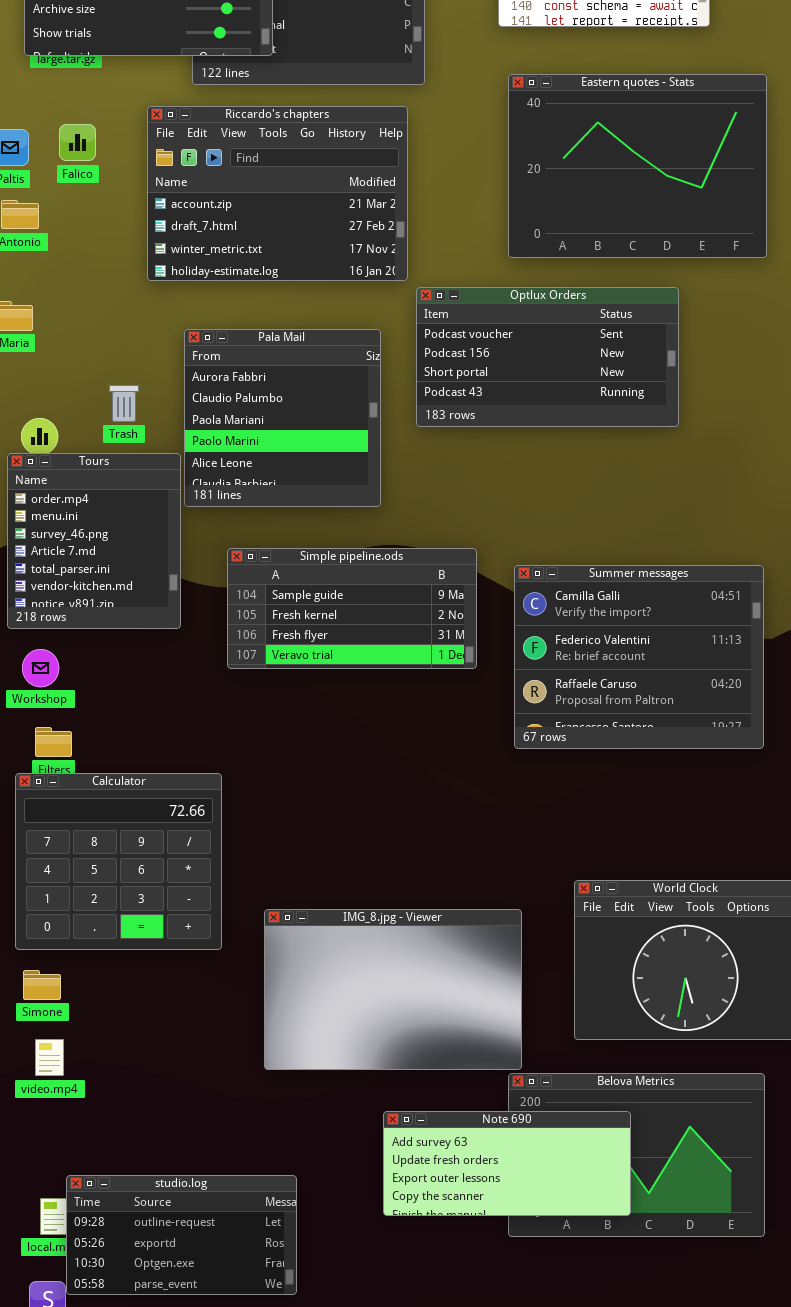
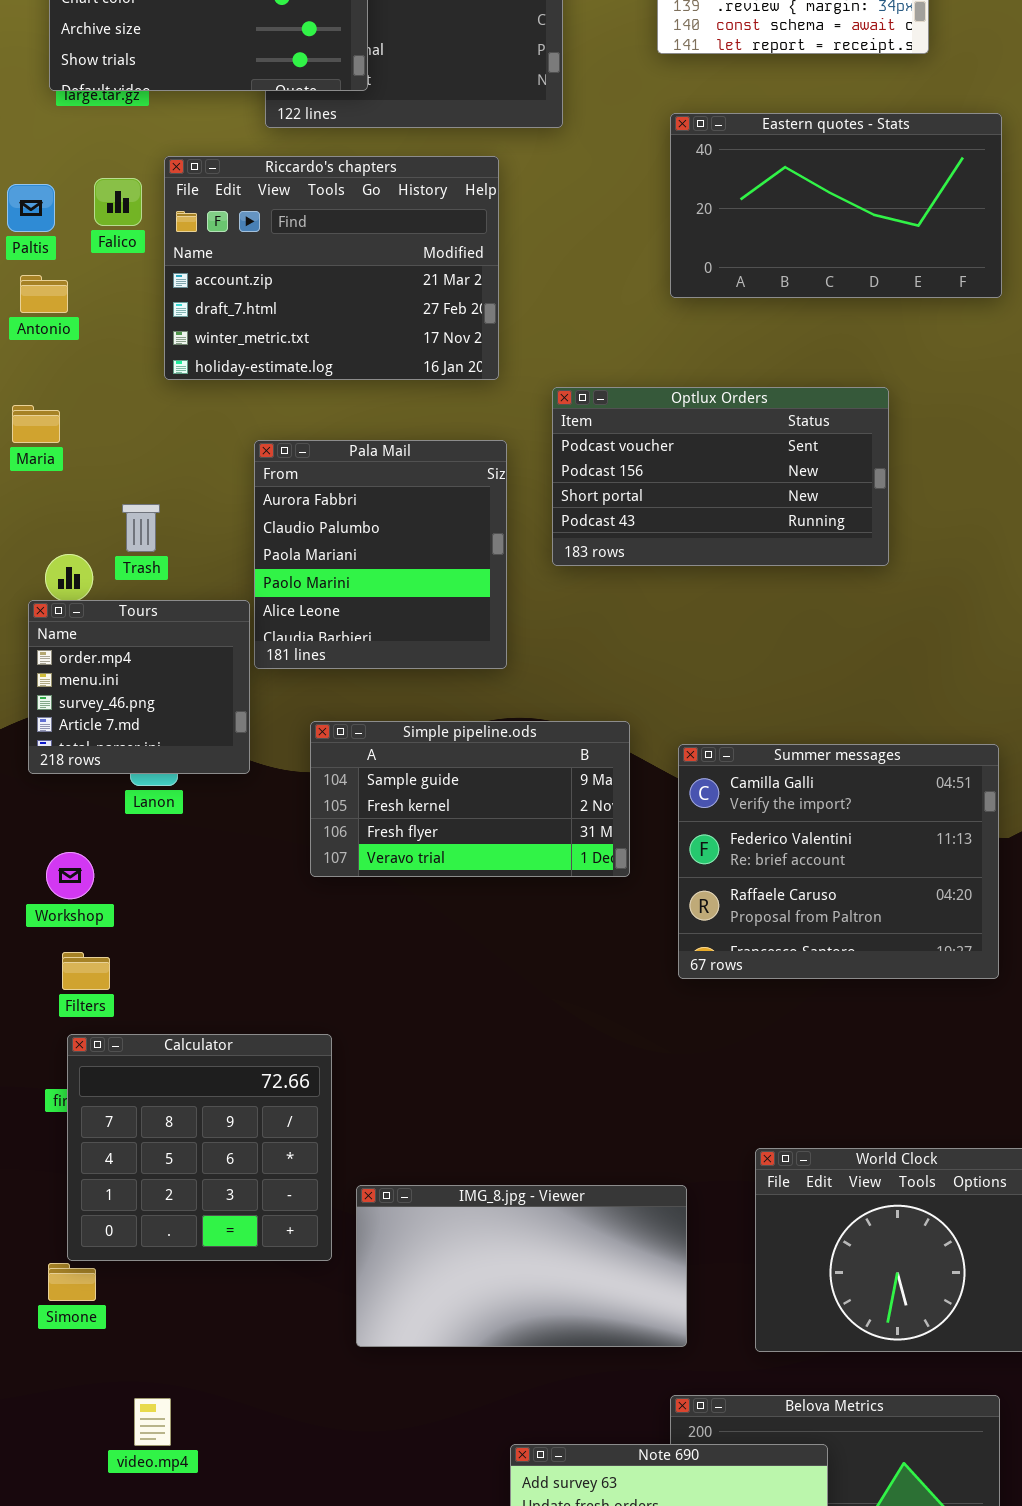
Eastern quotes - Stats: [508,74,767,258] -> [670,113,1002,298], resized
Riccardo's chapters: [147,106,408,281] -> [164,156,499,380], moved
Trash: [109,385,139,422] -> [122,504,160,552], moved
Tours: [7,453,181,629] -> [28,600,250,774], resized
Calculator: [15,773,222,950] -> [67,1034,332,1261], moved
IMG_8.jpg - Viewer: [264,909,522,1070] -> [356,1185,687,1347], resized
video.mp4: [35,1039,64,1076] -> [134,1398,171,1446], moved

